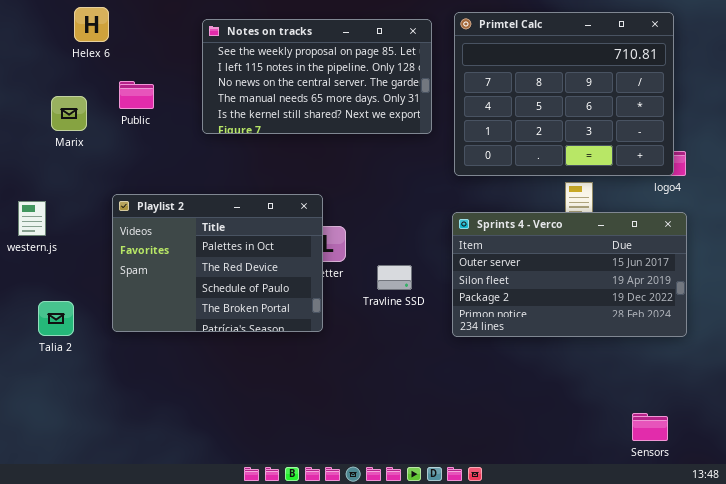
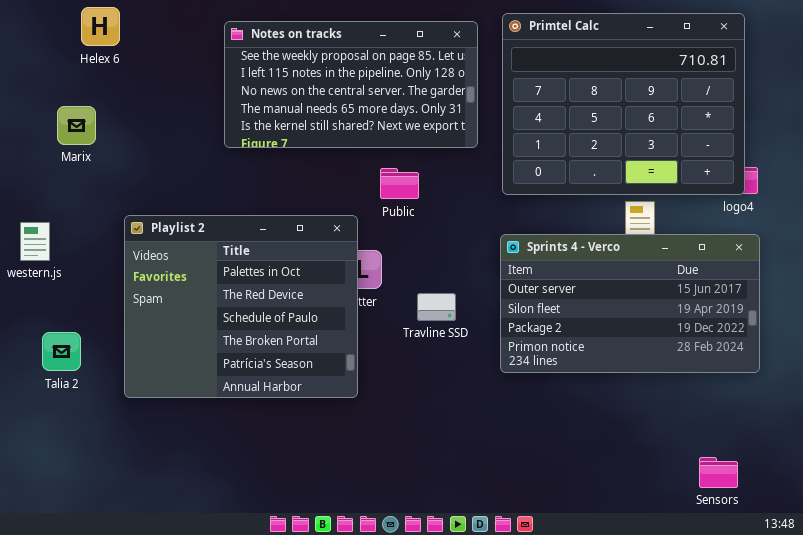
Public: [119,81,154,109] -> [380,168,419,199], moved
Playlist 2: [112,194,323,332] -> [124,215,358,398], resized

